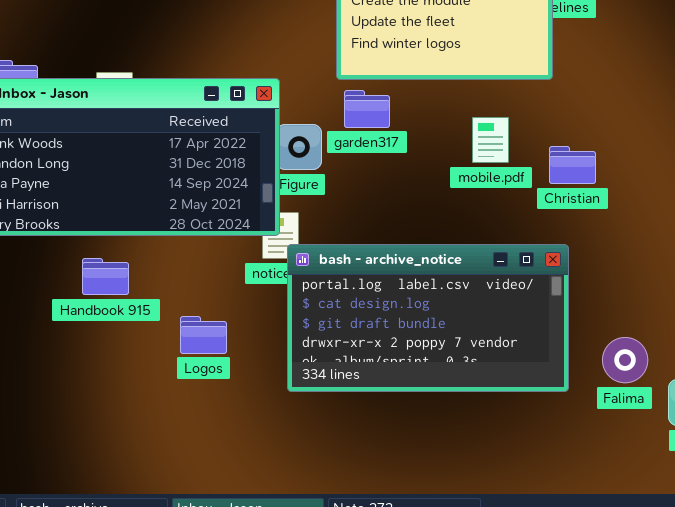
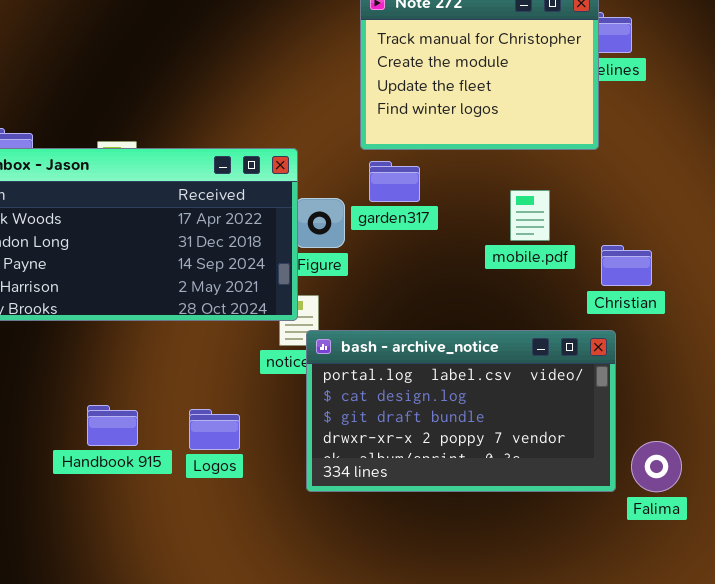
Christian: [549,146,596,184] -> [601,245,652,286], moved
Handbook 915: [82,258,129,295] -> [87,405,138,446], moved
Falima: [602,337,648,383] -> [631,441,682,492], moved

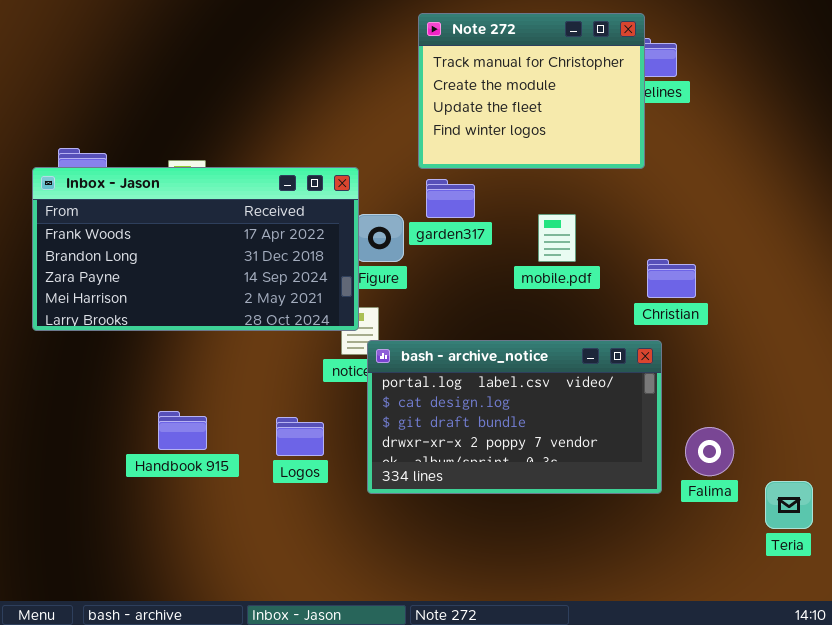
mobile.pdf: [510,190,550,241] -> [538,214,576,262], moved
Logos: [189,409,240,450] -> [276,417,324,456], moved
Falima: [631,441,682,492] -> [685,427,734,476], moved

